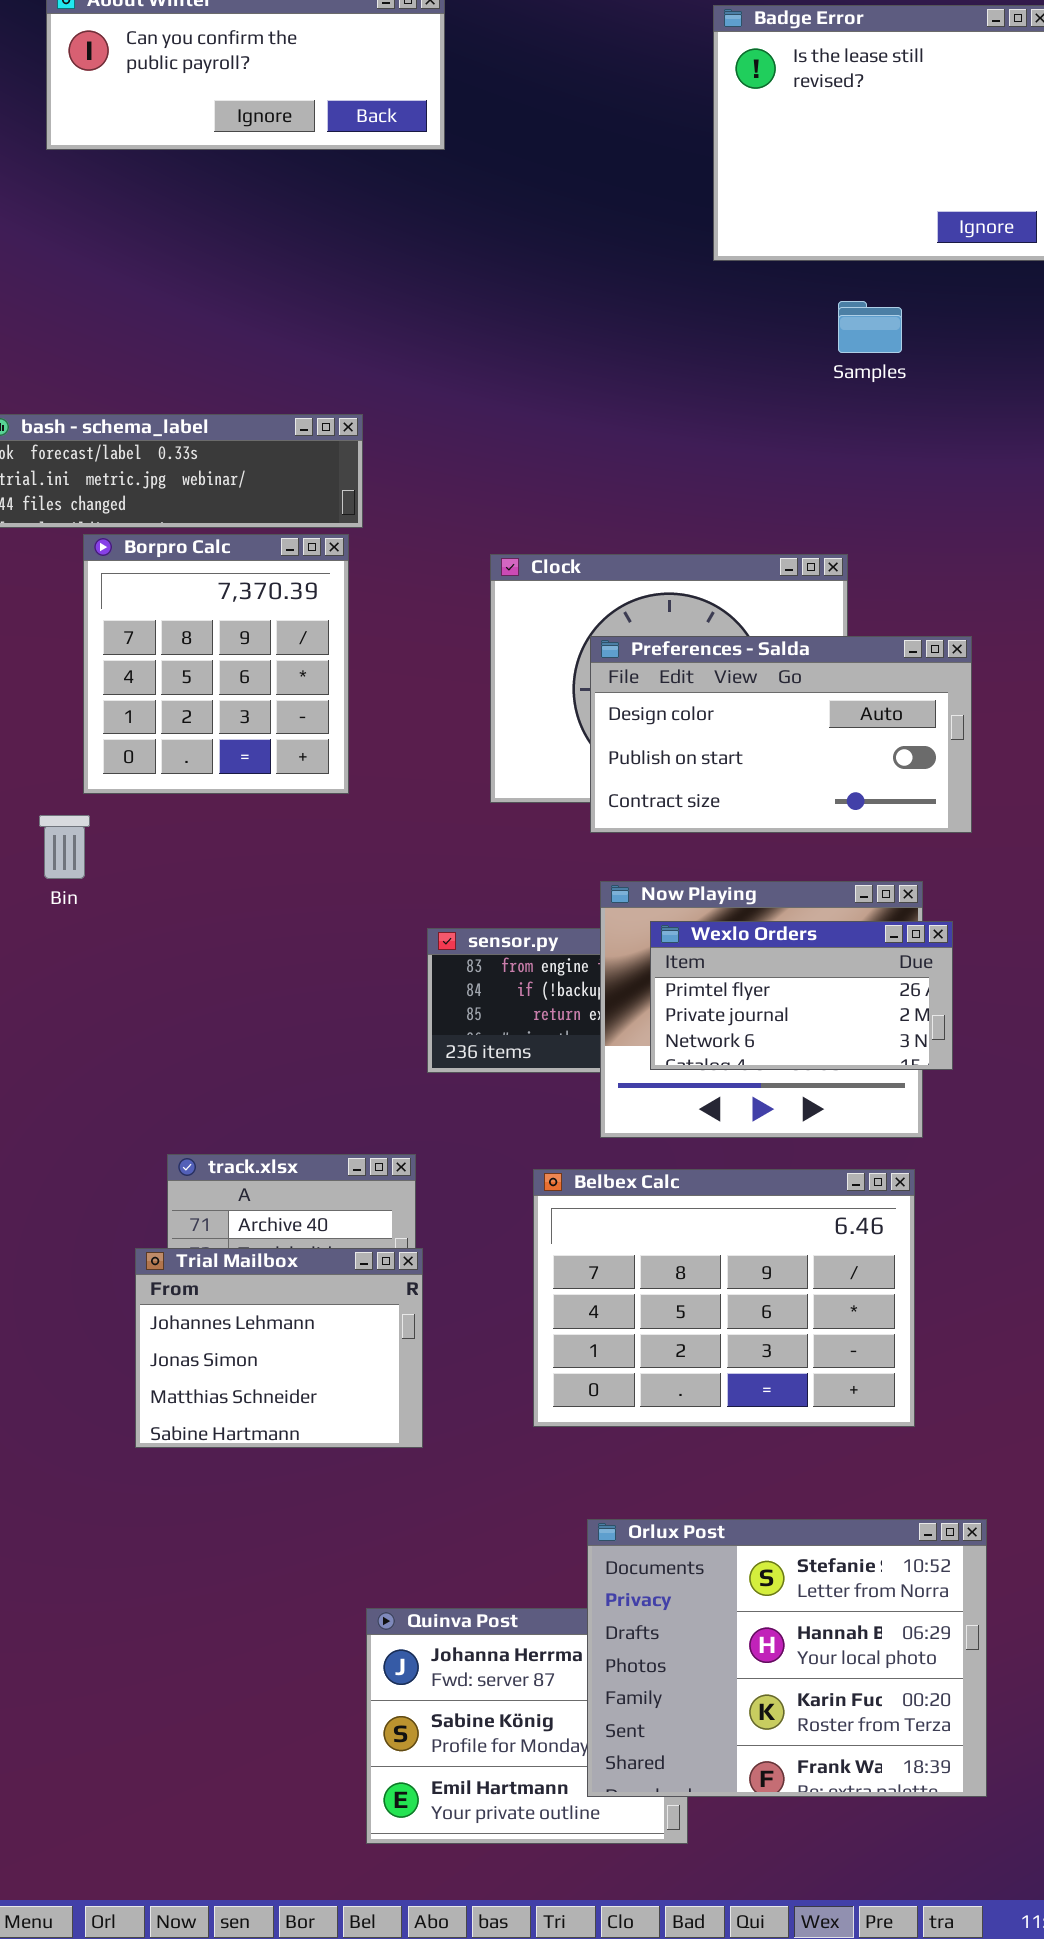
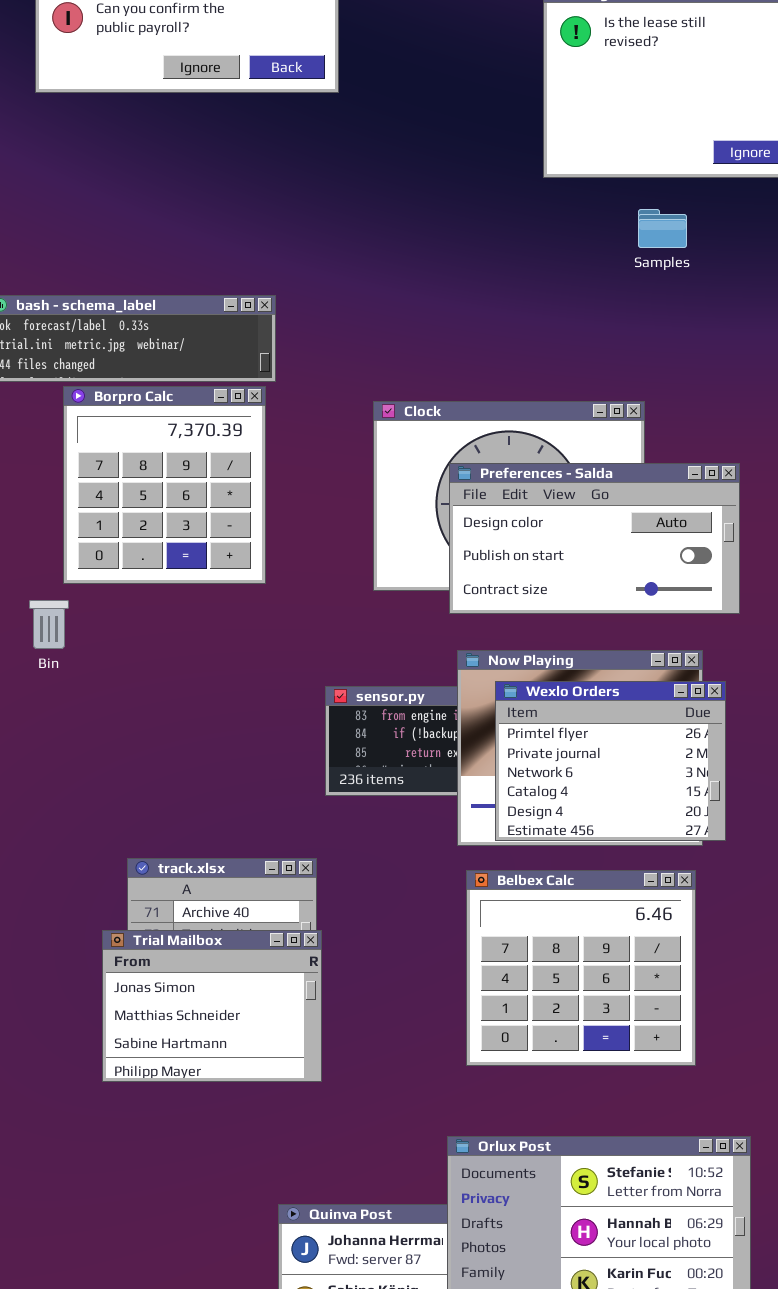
Wexlo Orders: [650,921,953,1070] -> [495,681,726,841], resized
Belbex Calc: [533,1169,915,1427] -> [466,870,696,1066], resized
Trial Mailbox: [135,1248,423,1448] -> [102,930,322,1082], scrolled down 1 row

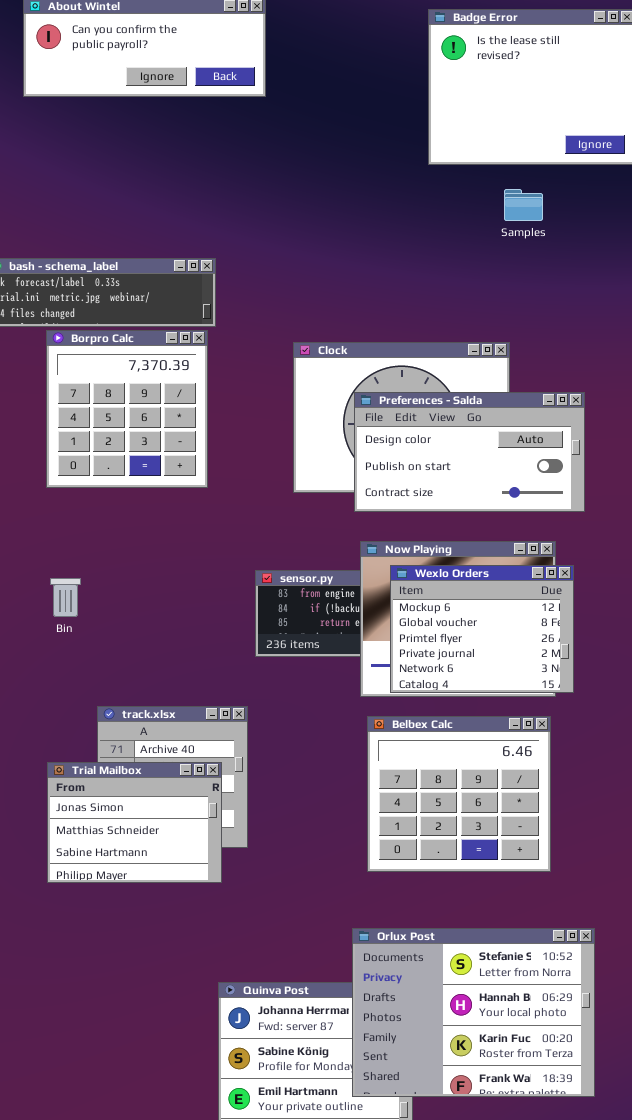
Bin: [29,600,69,649] -> [50,578,81,617], moved
Wexlo Orders: [495,681,726,841] -> [390,565,574,693], scrolled up 2 rows
Trial Mailbox: [102,930,322,1082] -> [47,762,222,883], moved

